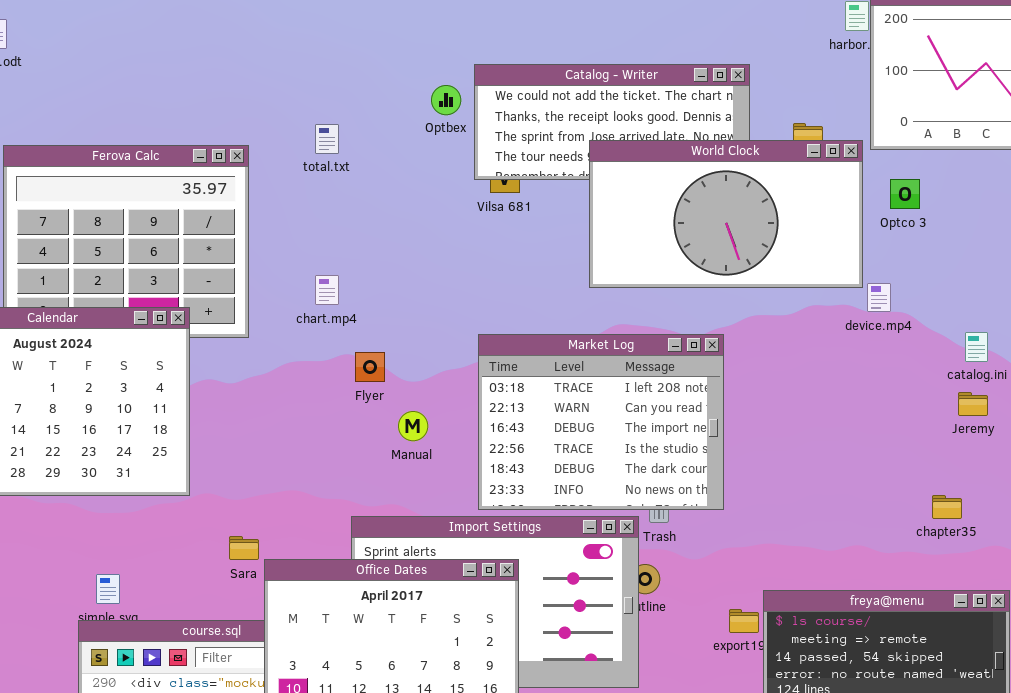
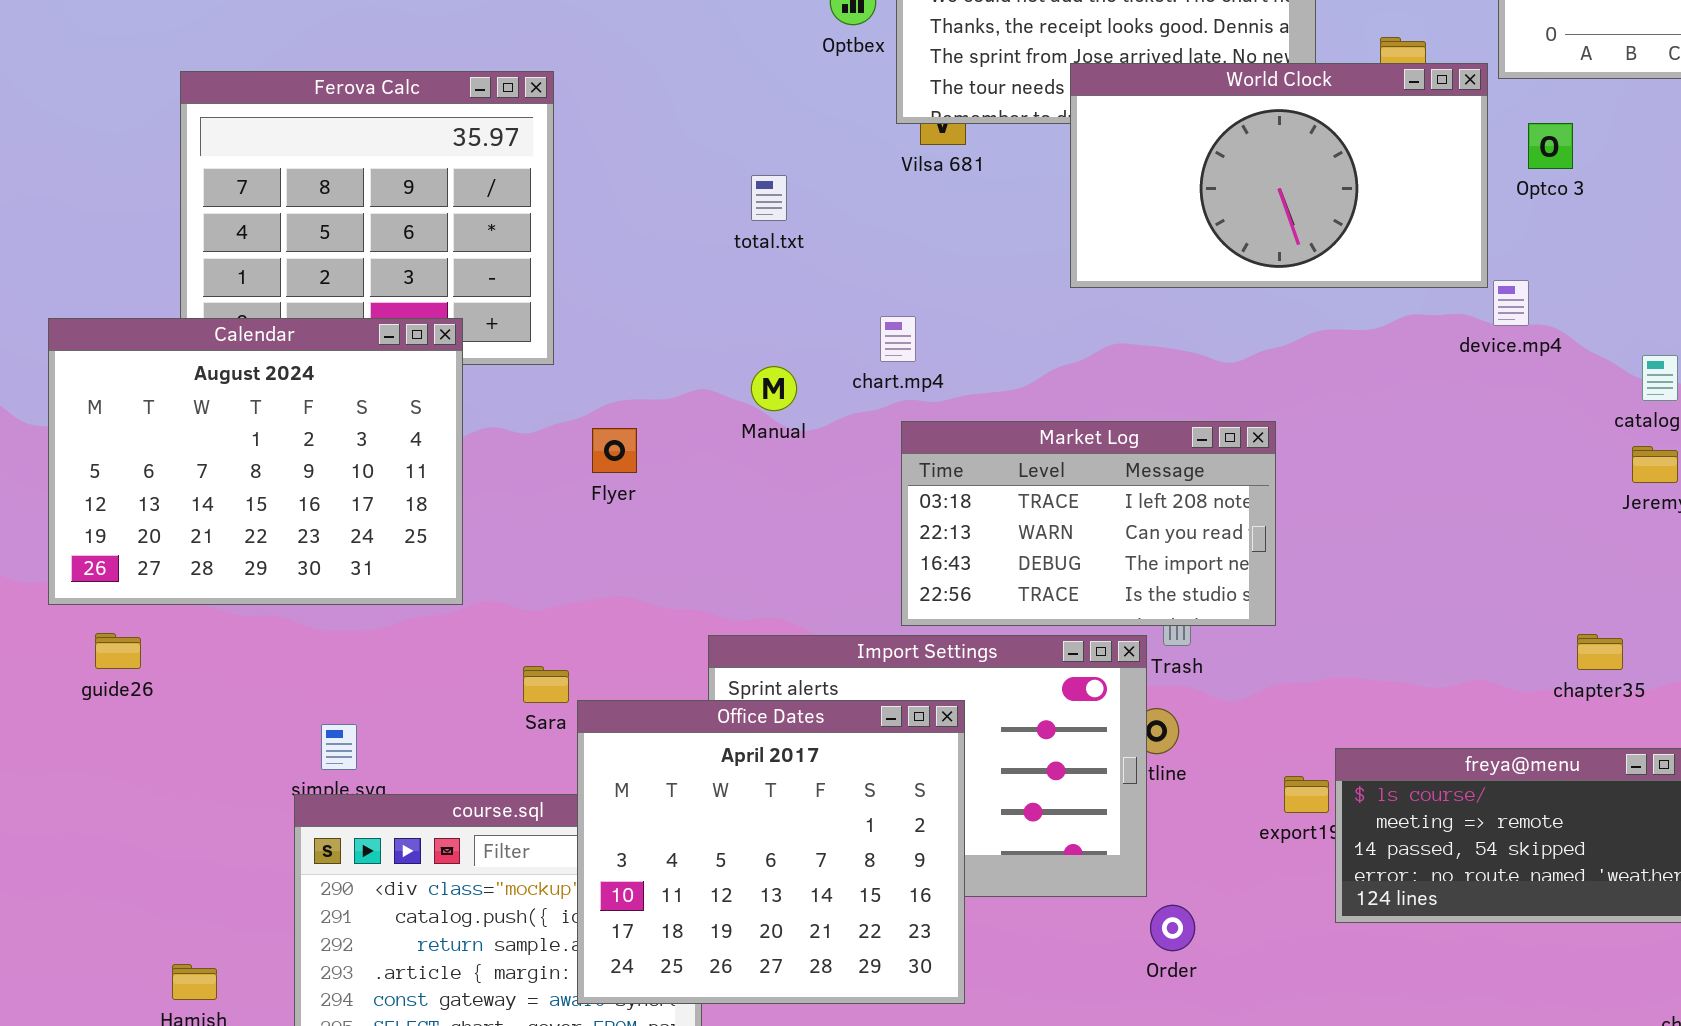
total.txt: [315,124,339,154] -> [751,175,787,221], moved
chart.mp4: [315,275,339,305] -> [880,316,916,362], moved
Market Log: [478,334,724,510] -> [901,421,1276,626], resized
Flyer: [355,352,385,382] -> [592,428,637,473], moved
Manual: [398,411,428,441] -> [751,366,797,411], moved
chapter35: [932,495,962,519] -> [1577,634,1623,670], moved

